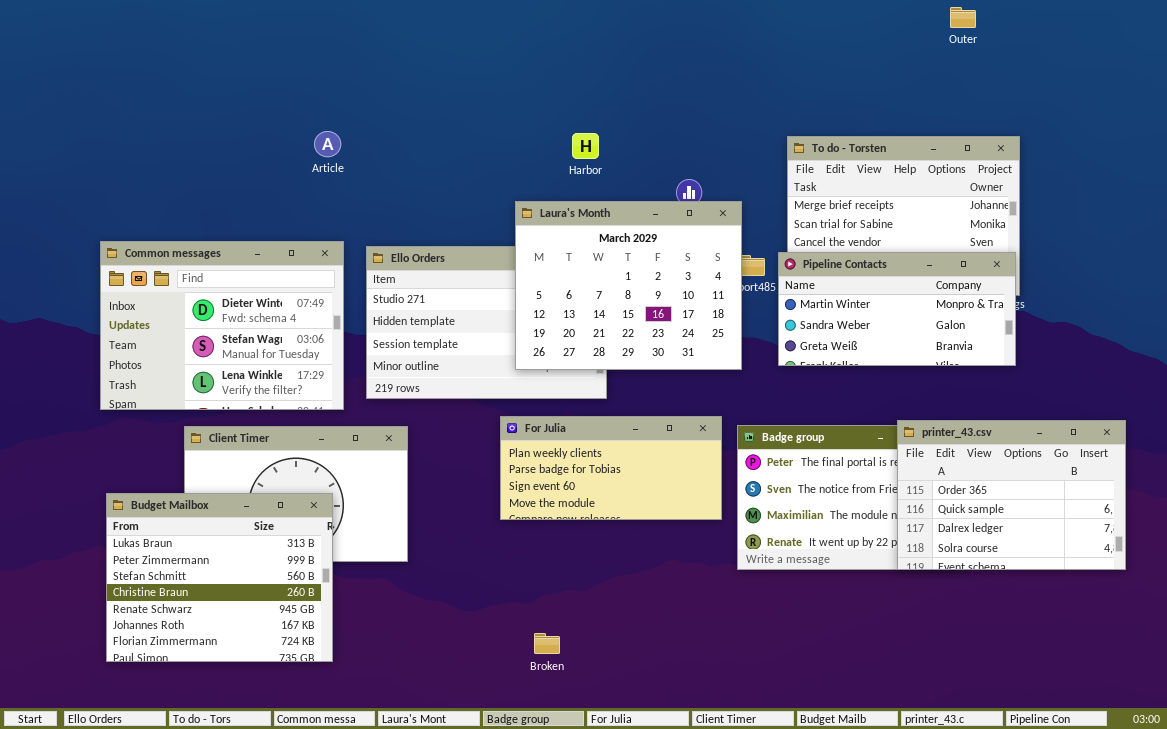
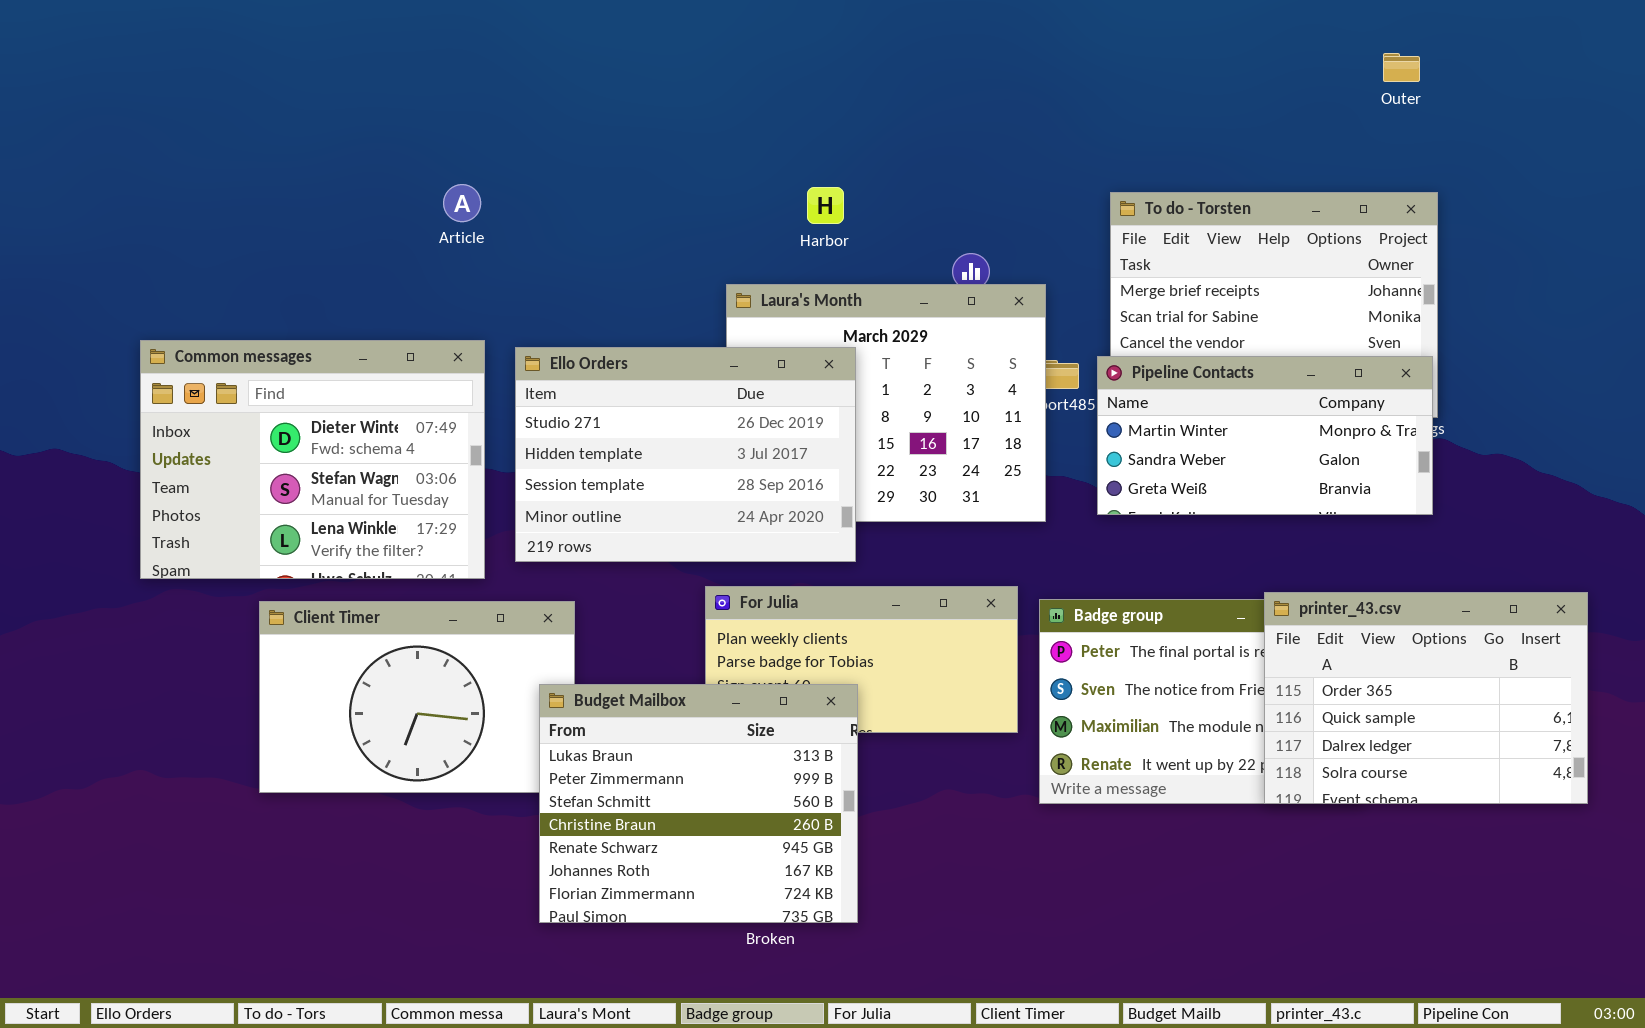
Outer: [950,7,976,28] -> [1383,53,1420,82], moved
Ello Orders: [366,246,607,399] -> [515,347,856,562], raised
Budget Mailbox: [106,493,333,662] -> [539,684,858,923], moved

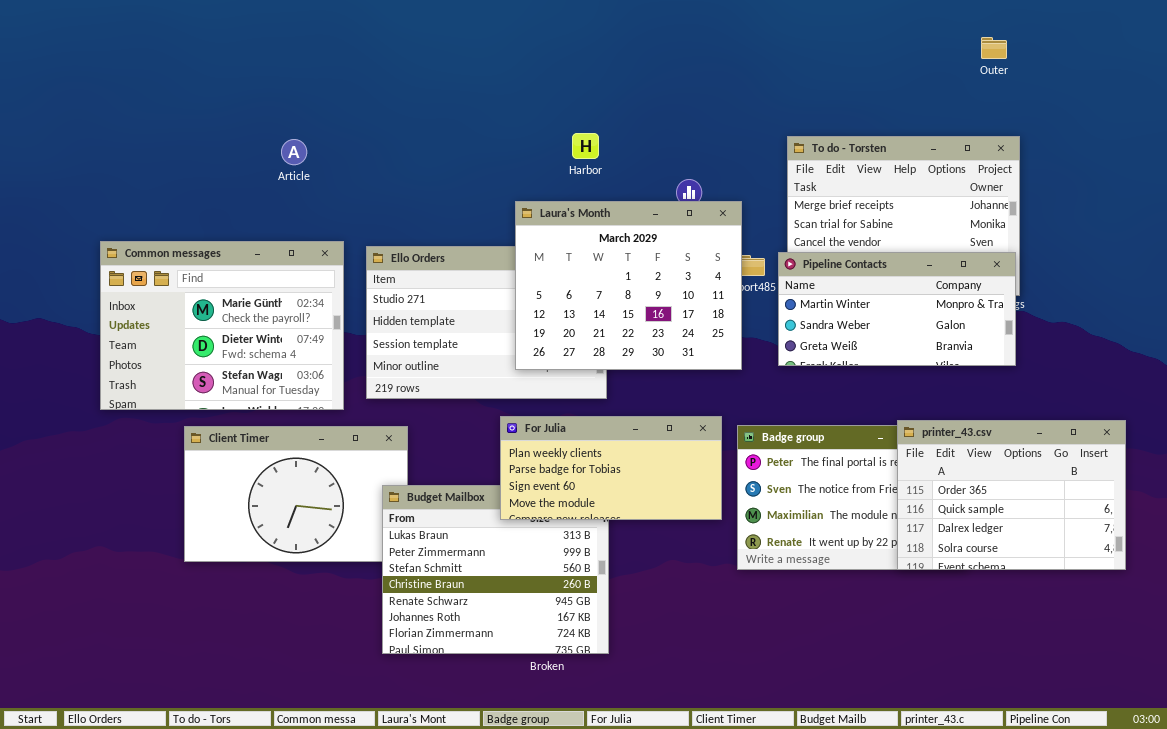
Article: [443,184,481,222] -> [281,139,307,165], moved
Laura's Month: [726,284,1046,522] -> [515,201,742,370], raised
Common messages: [140,340,485,579] -> [100,241,344,410], scrolled up 1 row
For Julia: [705,586,1018,733] -> [500,416,722,520], raised

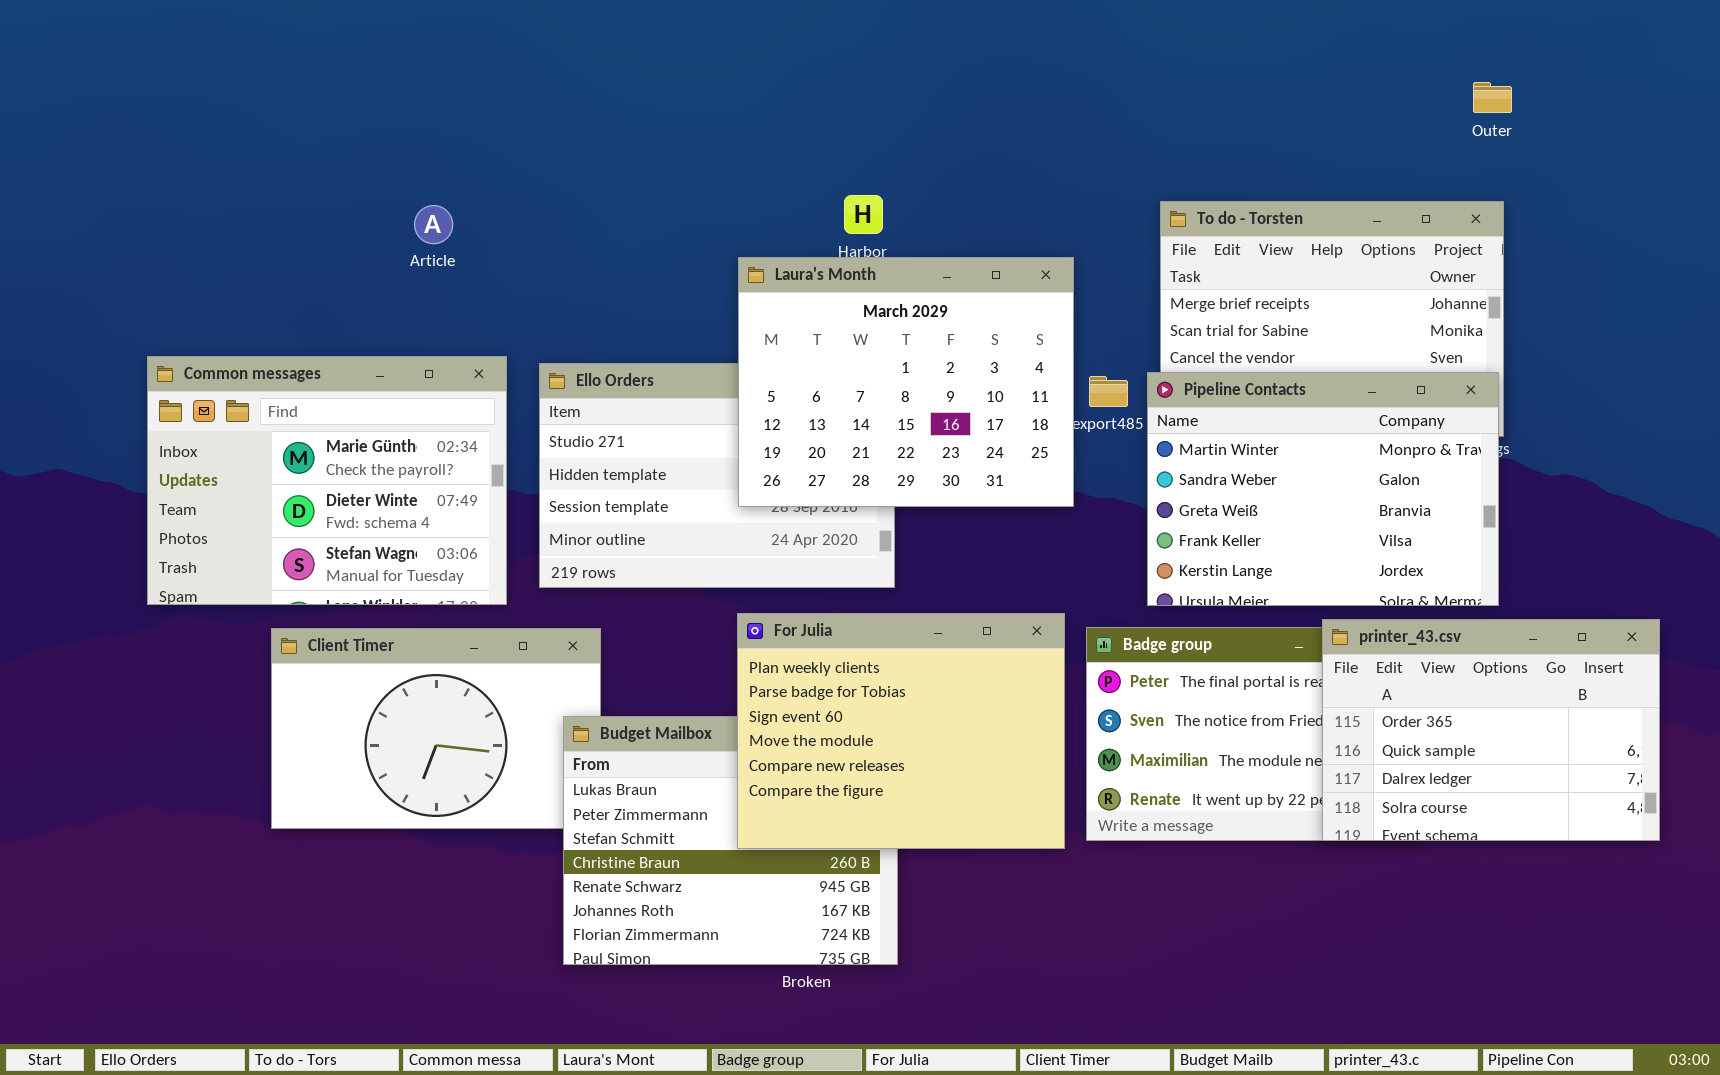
Outer: [981,37,1007,59] -> [1473,82,1512,113], moved
Laura's Month: [515,201,742,370] -> [738,257,1074,507], moved
Pipeline Contacts: [778,252,1016,366] -> [1147,372,1499,606], resized
For Julia: [500,416,722,520] -> [737,613,1065,849], resized

